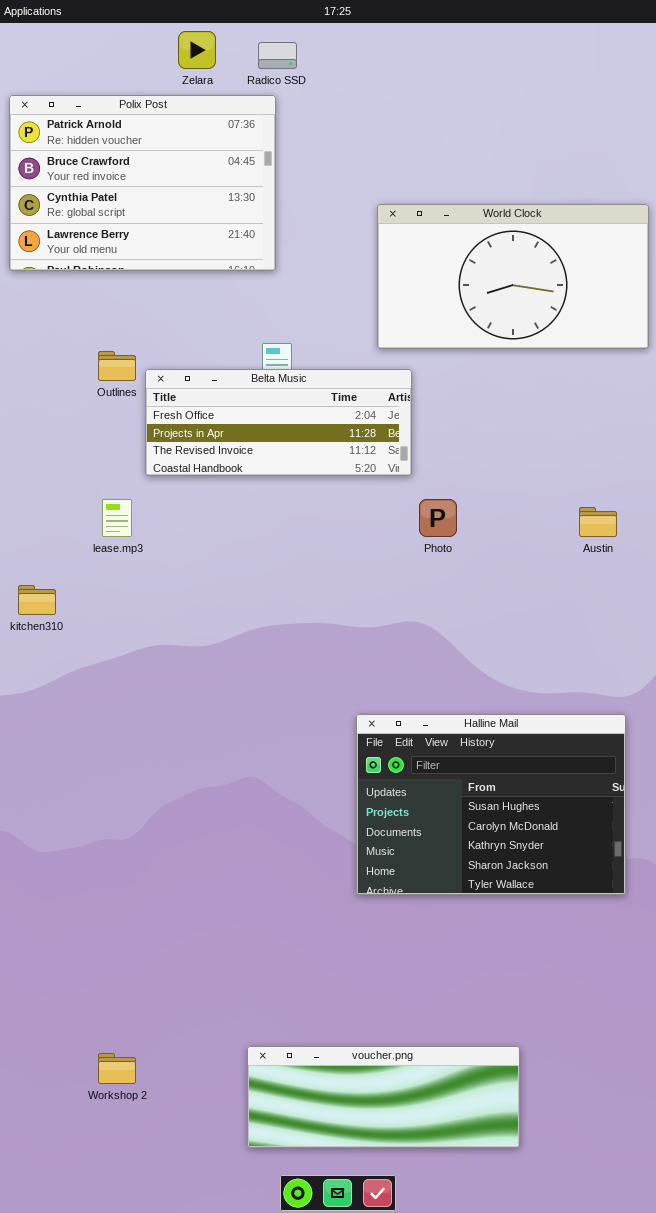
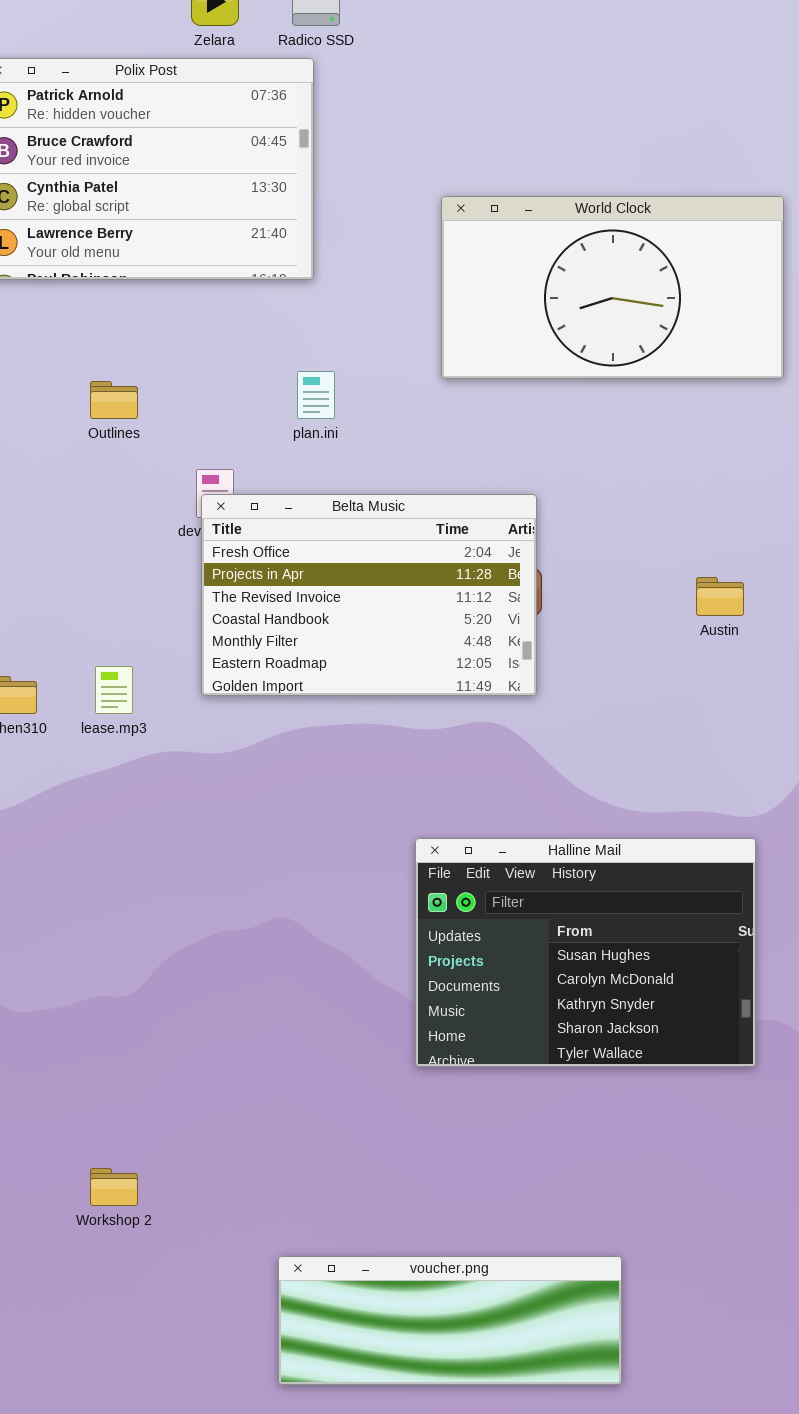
Belta Music: [145,369,412,476] -> [201,494,537,696], moved, resized
lease.mp3: [102,499,132,537] -> [95,666,133,714], moved
Workshop 2: [98,1053,136,1084] -> [90,1168,138,1206], moved

